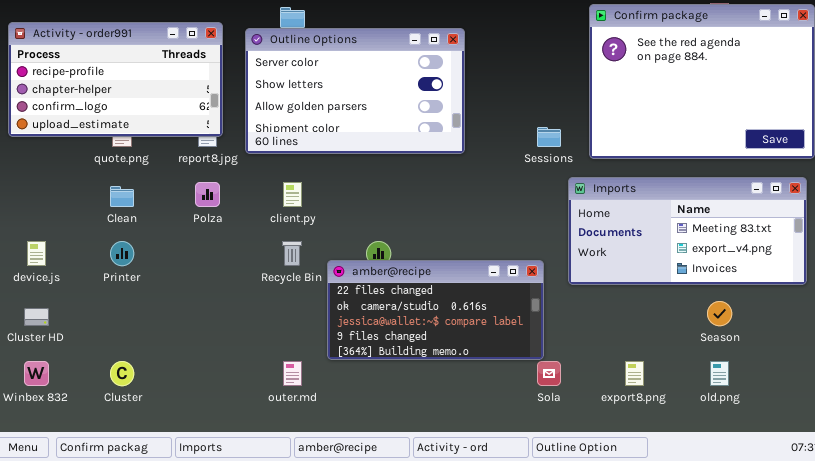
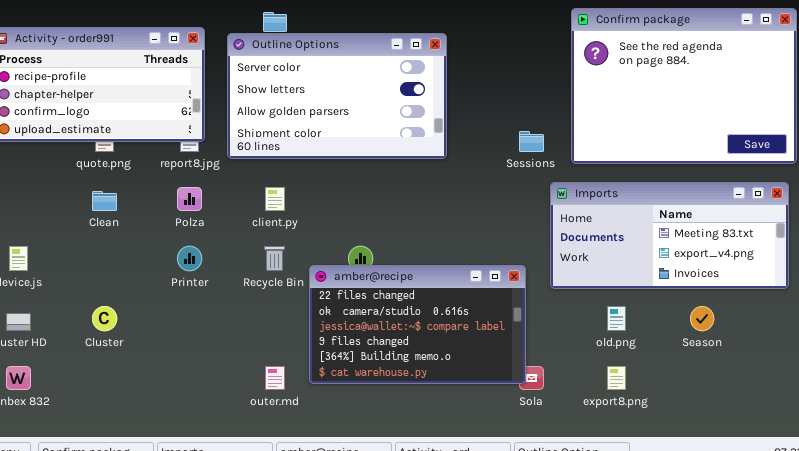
Printer: [110,241,134,266] -> [177,246,202,271], moved
amber@recipe: [327,260,544,360] -> [309,265,526,384], resized
Cluster: [110,361,134,386] -> [92,306,117,331], moved
old.png: [710,361,729,386] -> [607,306,626,331], moved

